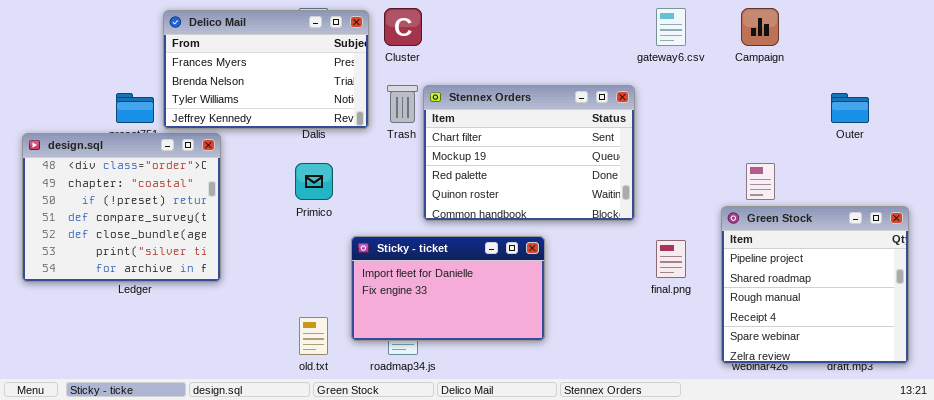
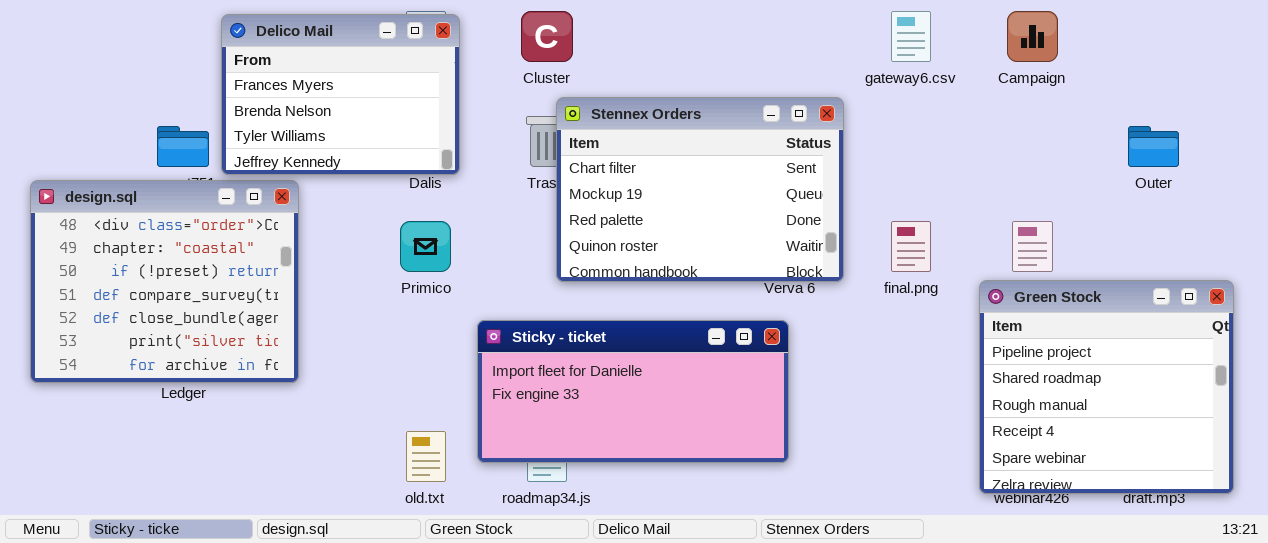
Delico Mail: [163,10,369,129] -> [221,14,460,175], resized
Stennex Orders: [423,85,635,221] -> [556,97,844,282], moved
Sticky - ticket: [351,236,545,341] -> [477,320,789,463], resized
final.png: [656,240,686,278] -> [891,221,931,272], moved

